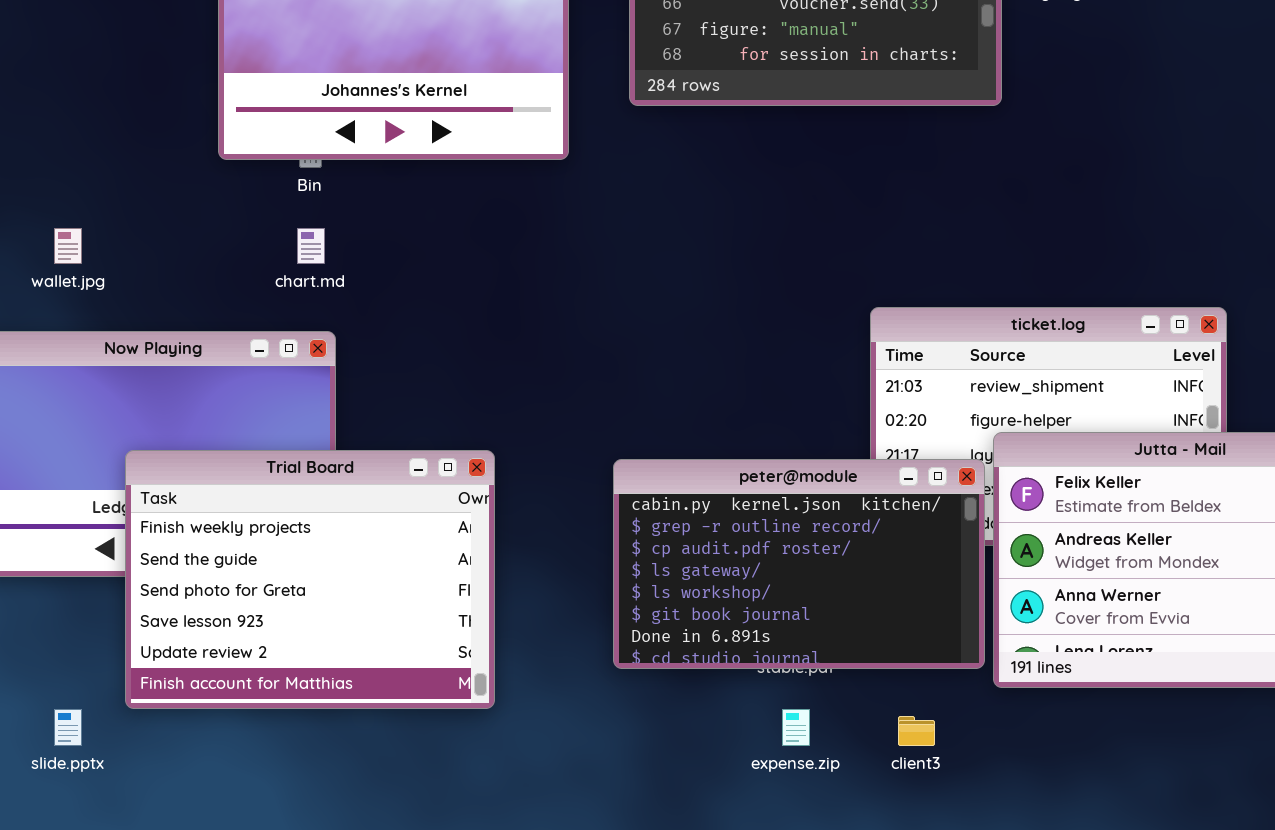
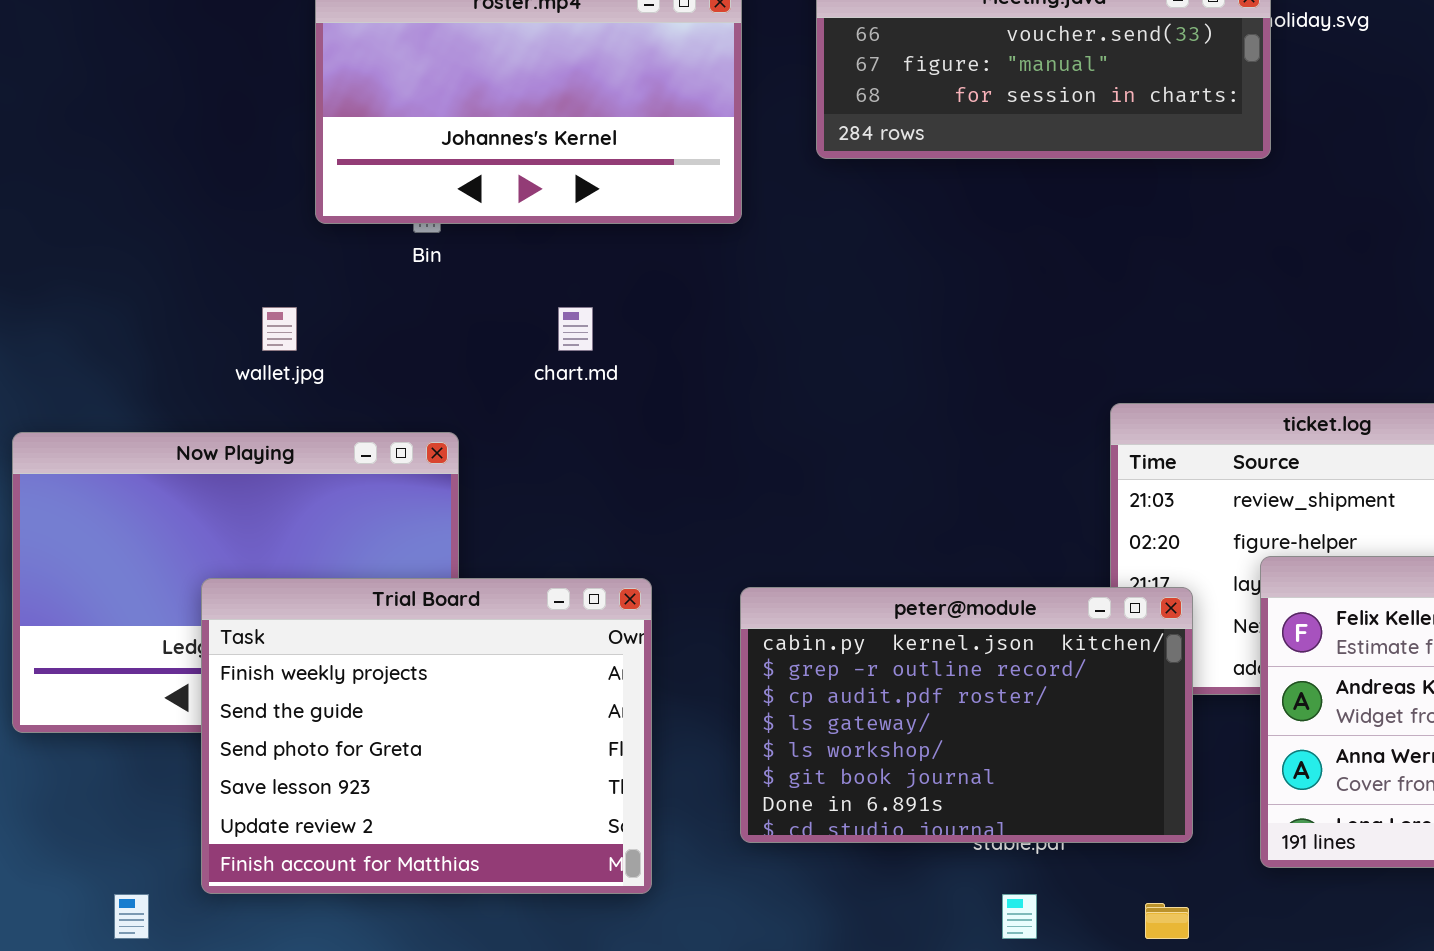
wallet.jpg: [54,228,82,264] -> [262,307,297,351], moved
chart.md: [297,228,325,264] -> [558,307,593,351], moved
peter@module: [613,459,985,669] -> [740,587,1193,843], moved

